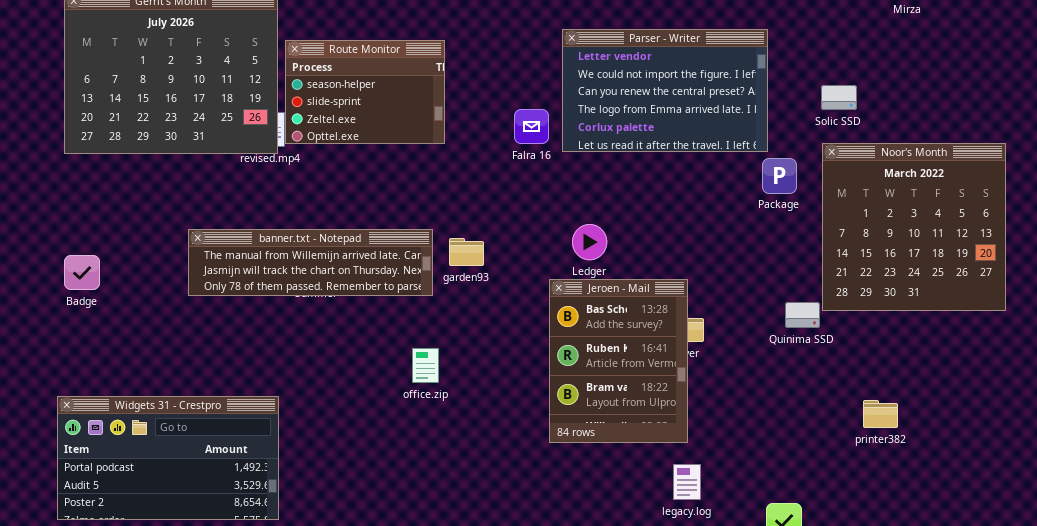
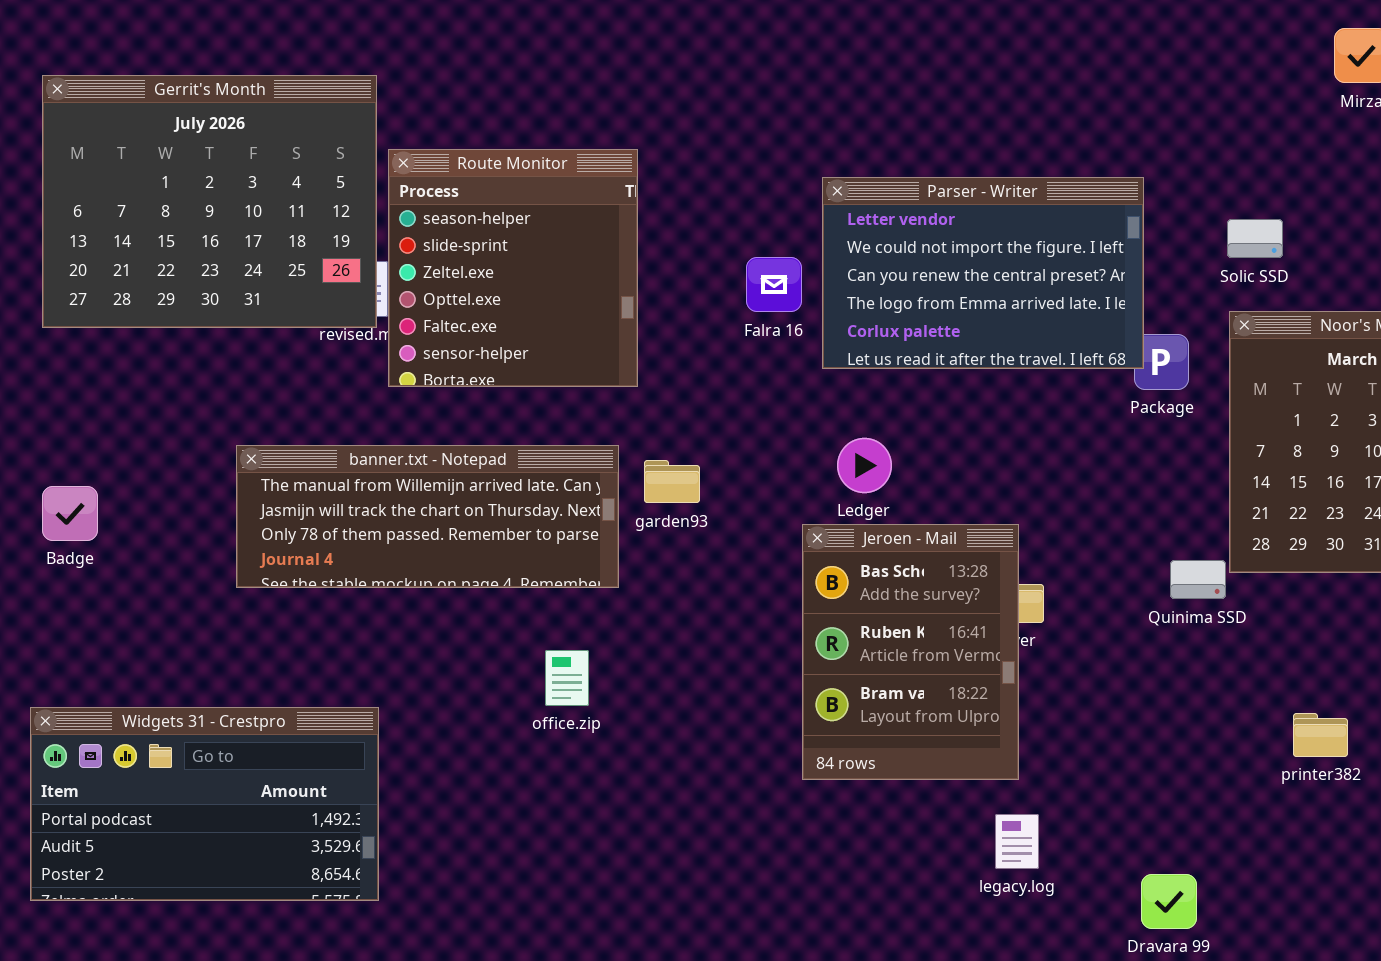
Parser - Writer: [562,29,768,152] -> [822,177,1144,369], moved
Route Monitor: [285,40,445,144] -> [388,149,638,387], resized
banner.txt - Notepad: [188,229,433,296] -> [236,445,619,588], resized
office.zip: [412,348,439,383] -> [545,650,589,706], moved

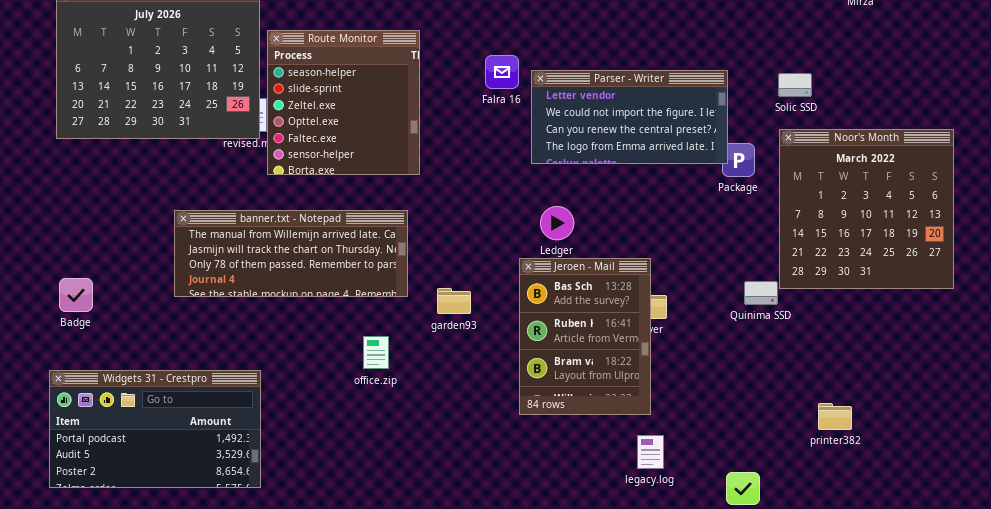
Parser - Writer: [822,177,1144,369] -> [531,70,728,164], resized
Falra 16: [746,257,802,312] -> [485,55,519,89], moved
garden93: [644,460,700,503] -> [437,288,471,314], moved
Badge: [42,486,98,541] -> [59,278,93,312], moved
printer382: [1293,713,1348,757] -> [818,403,852,430], moved

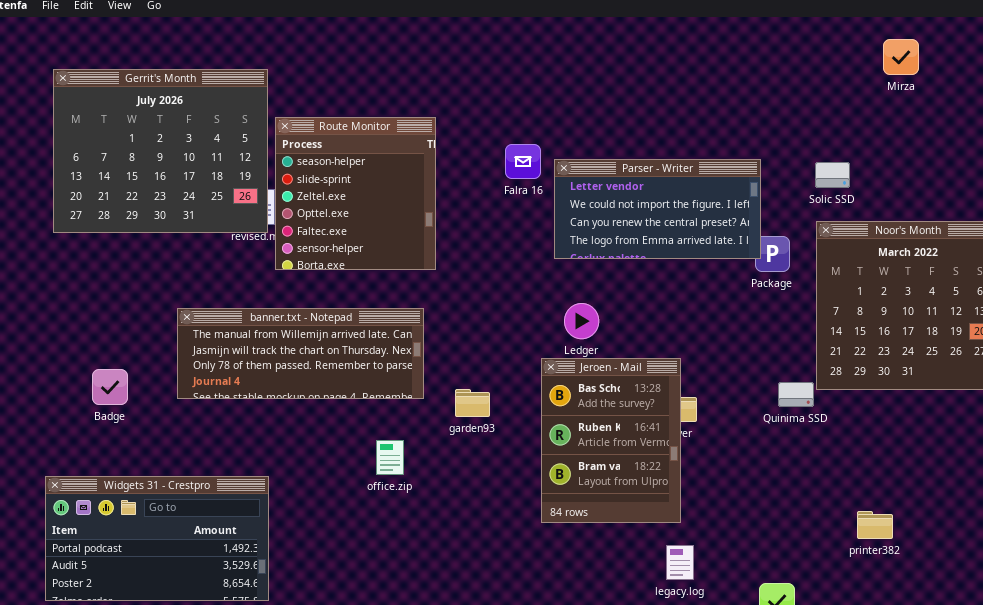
Badge: [59,278,93,312] -> [92,369,128,405], moved

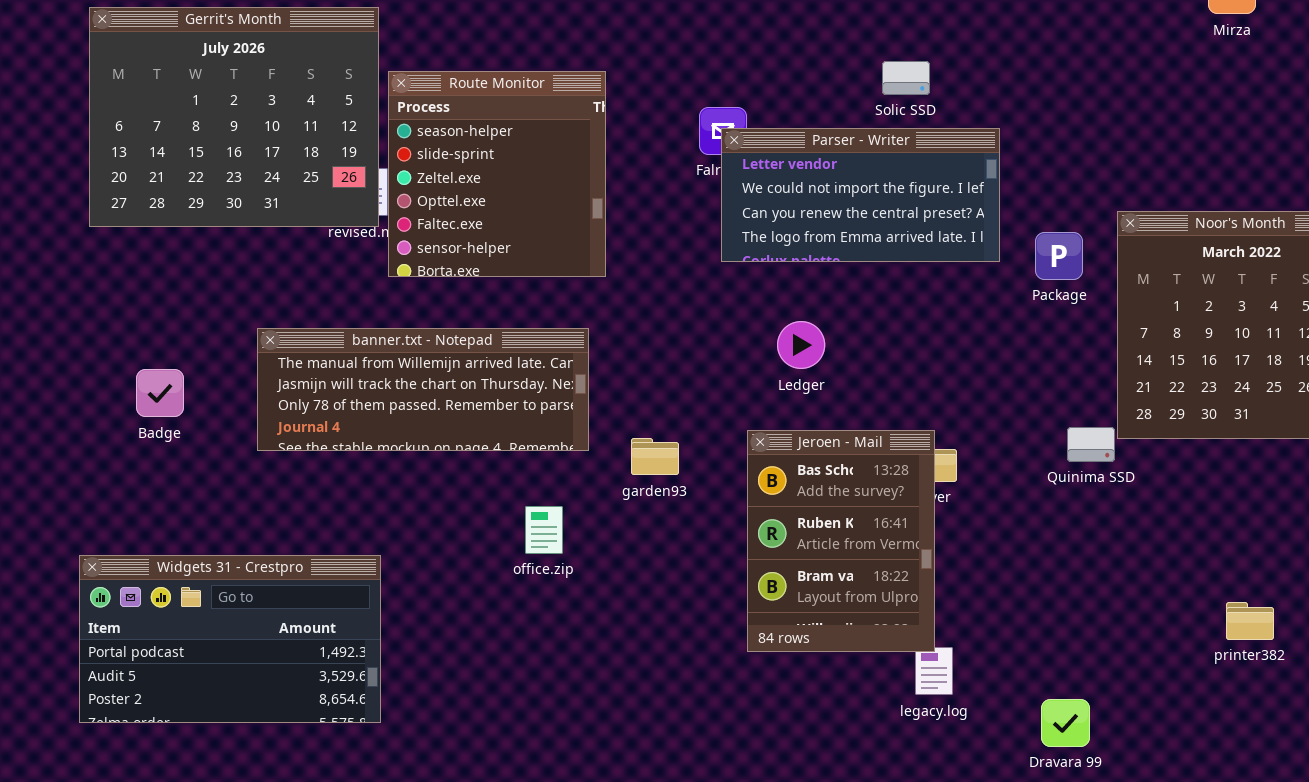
Parser - Writer: [554,159,761,259] -> [721,128,1000,262], moved
Solic SSD: [815,162,850,188] -> [882,61,930,95], moved
Jeroen - Mail: [541,358,681,523] -> [747,430,935,652], moved
Badge: [92,369,128,405] -> [136,369,184,417], moved
printer382: [857,511,893,539] -> [1226,602,1274,640], moved

